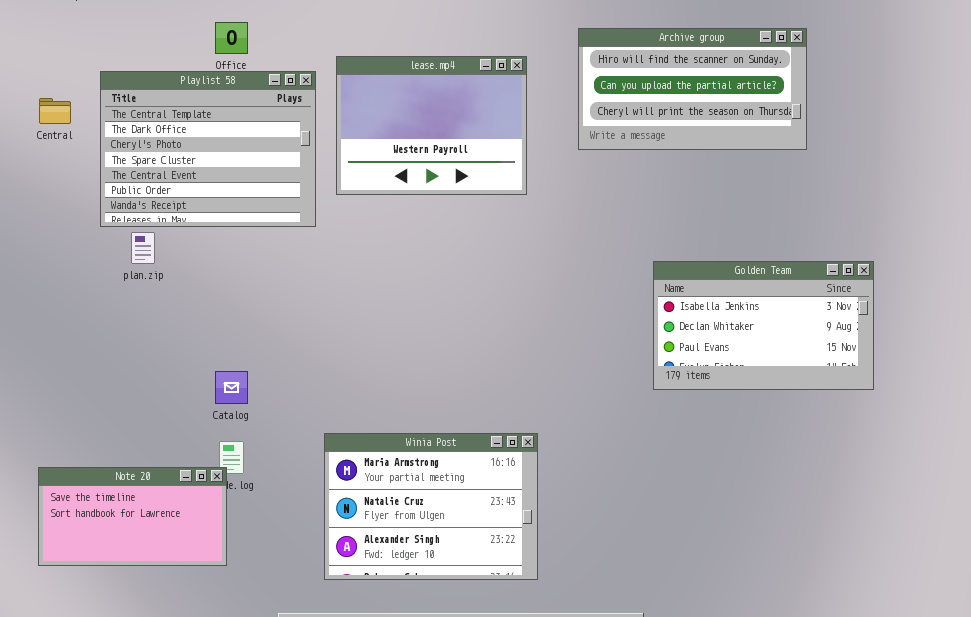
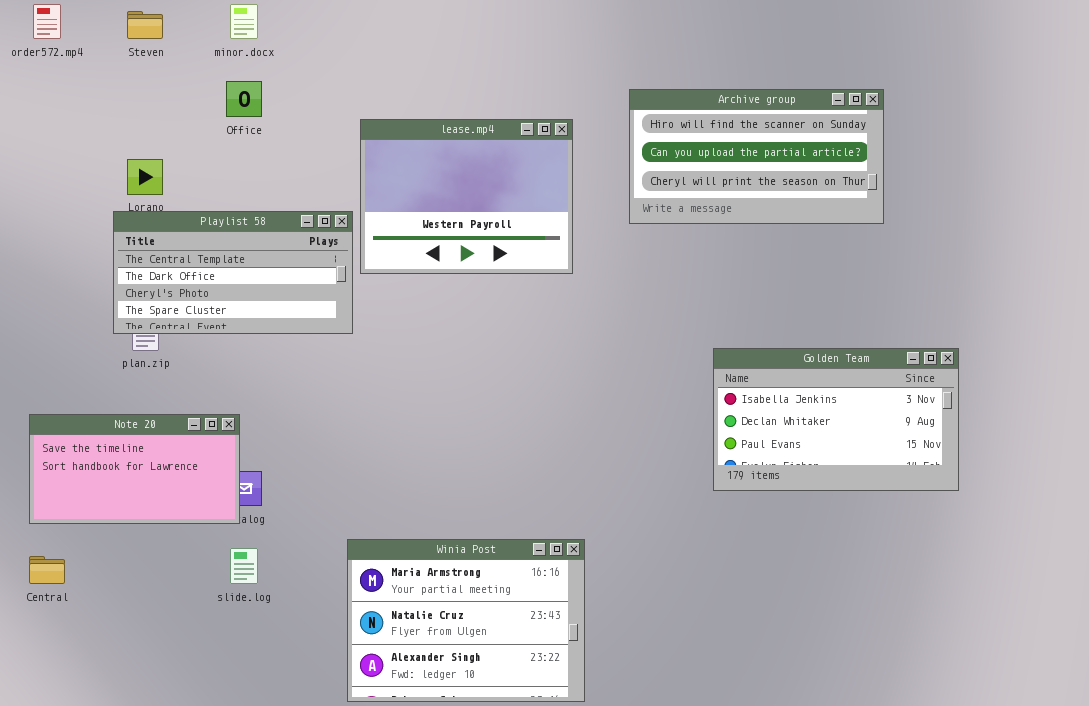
Playlist 58: [100,71,316,227] -> [113,211,353,334], moved, resized
Central: [39,98,71,124] -> [29,556,65,584], moved
Note 20: [38,467,227,566] -> [29,414,240,524], moved

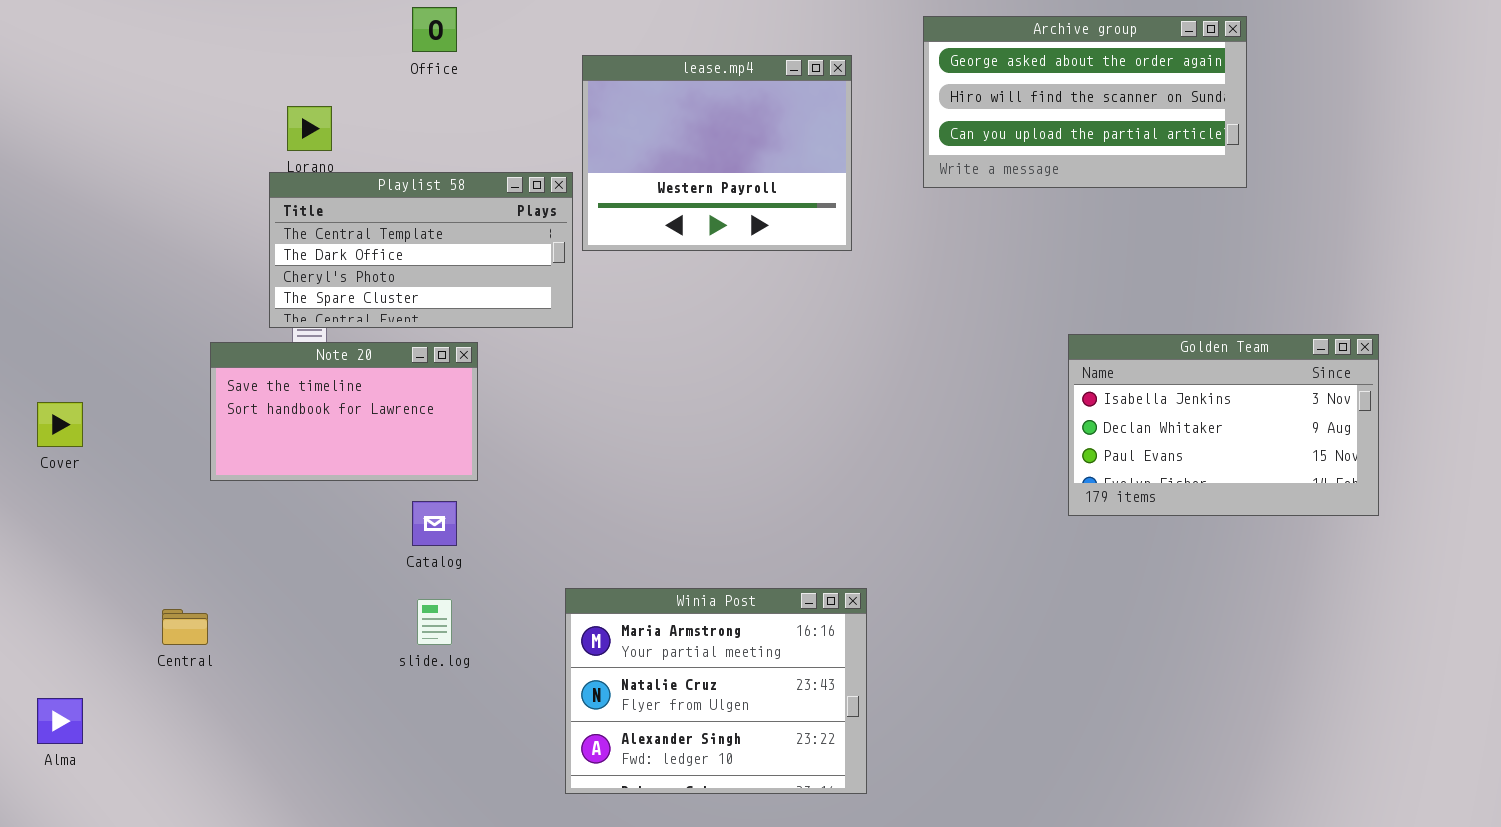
Archive group: [629,89,884,224] -> [923,16,1247,188], scrolled up 1 row
Golden Team: [713,348,959,491] -> [1068,334,1379,516], moved
Note 20: [29,414,240,524] -> [210,342,478,481], moved

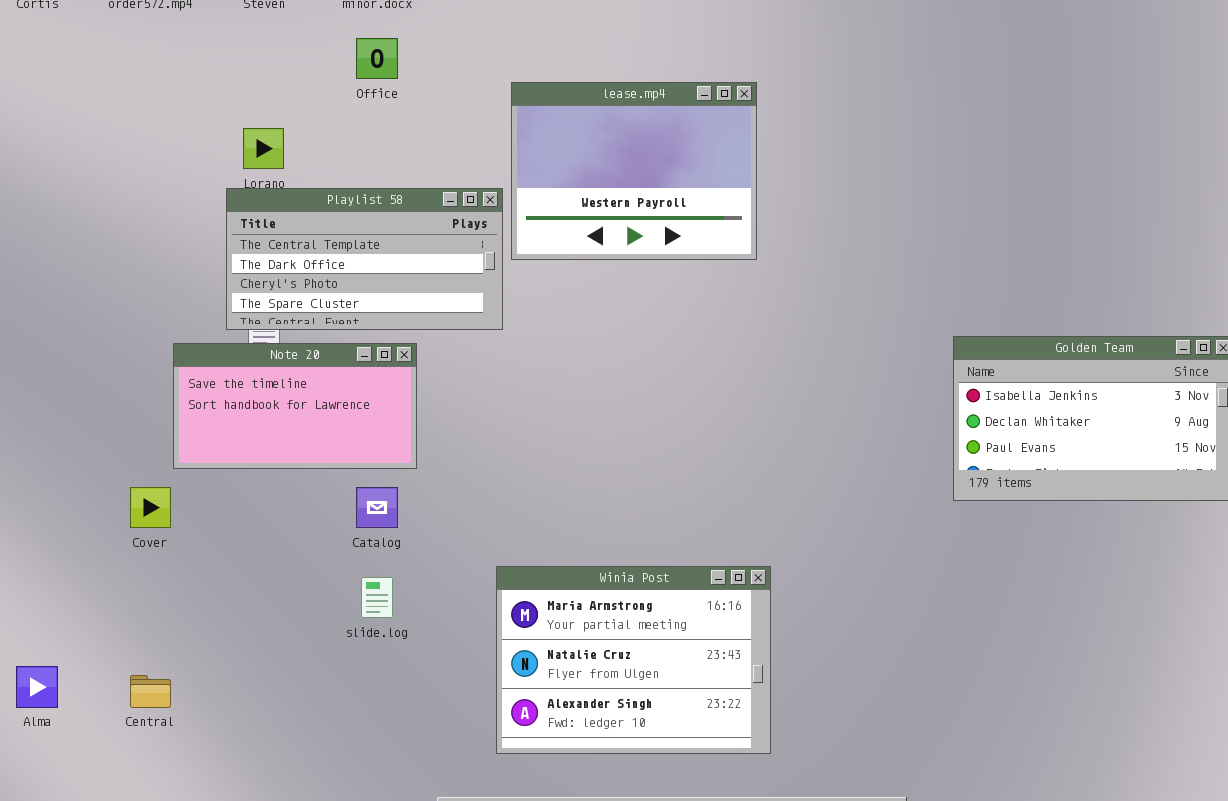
Archive group: [923,16,1247,188] -> none, closed
Cover: [37,402,83,447] -> [130,487,171,528], moved
Central: [162,609,208,645] -> [130,675,171,708], moved

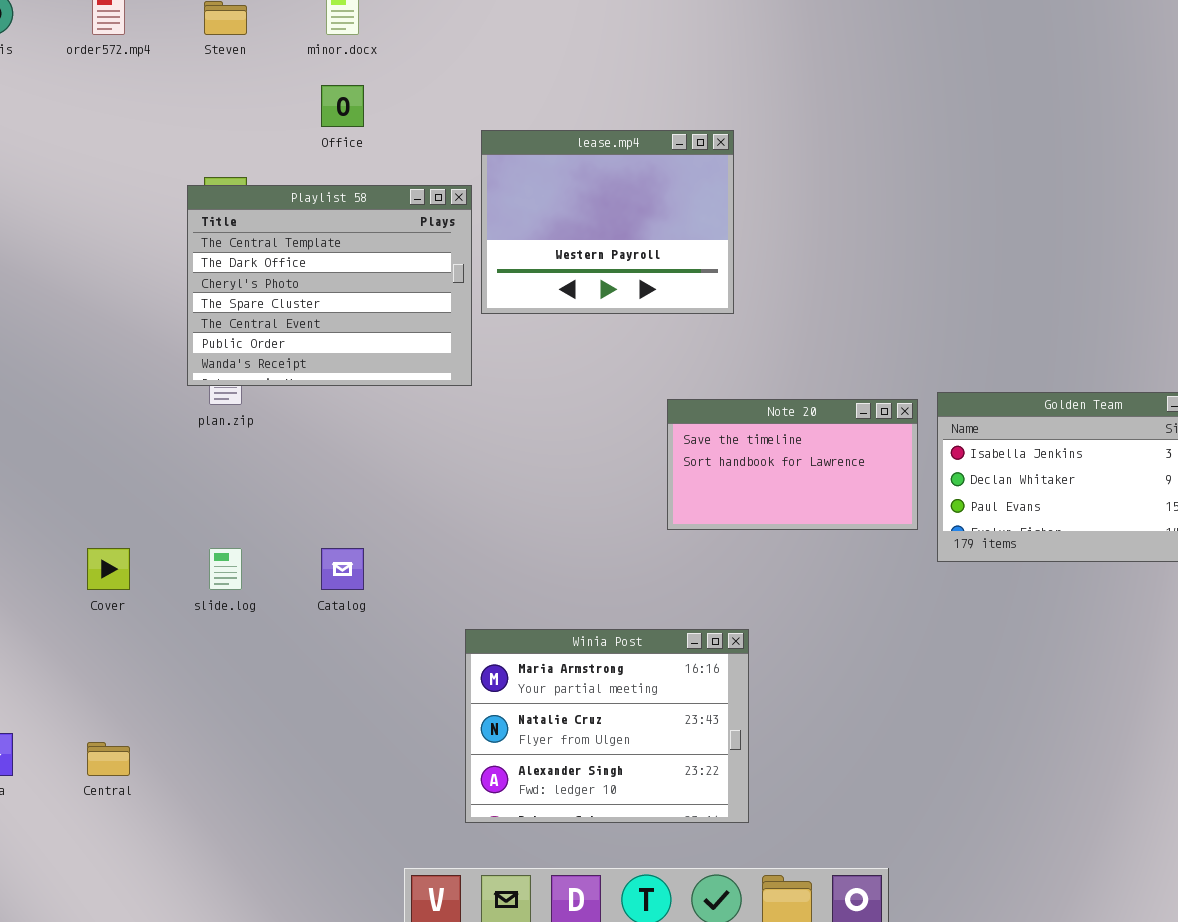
Playlist 58: [226,188,503,330] -> [187,185,472,386], resized
Note 20: [173,343,417,469] -> [667,399,918,530], moved
slide.log: [361,577,393,618] -> [209,548,242,590], moved

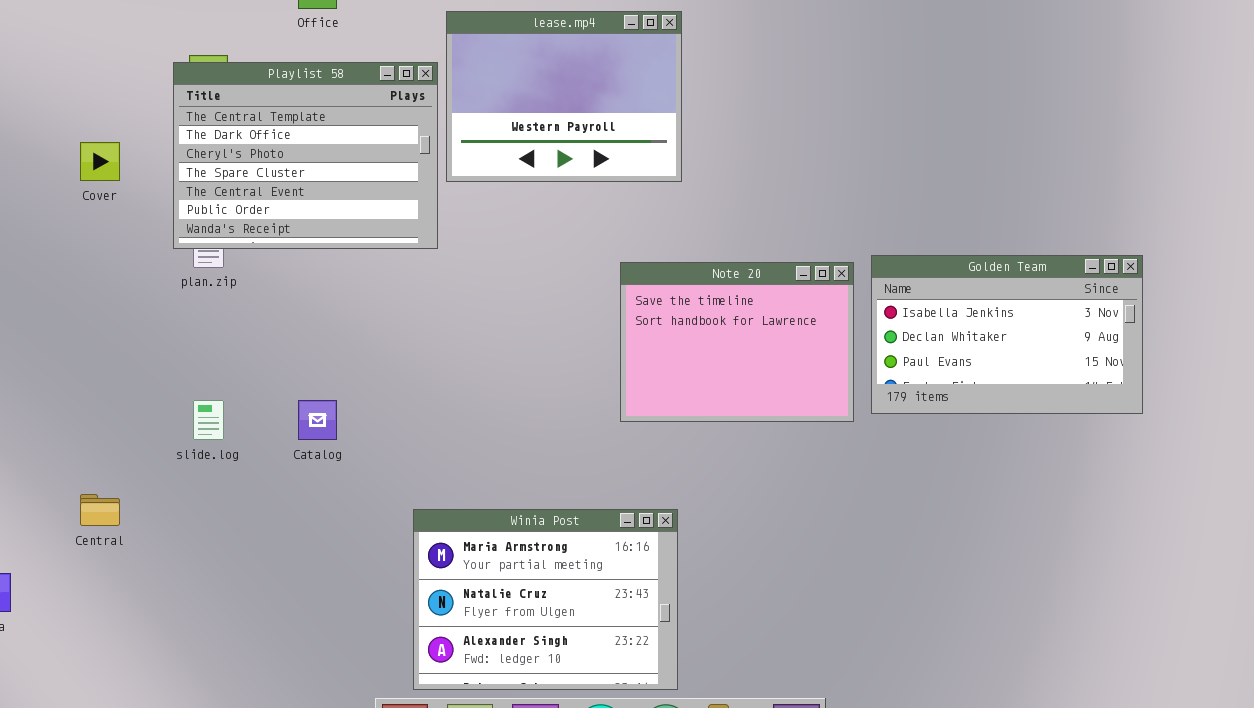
Note 20: [667,399,918,530] -> [620,262,854,422], resized
Cover: [87,548,130,590] -> [80,142,120,181], moved
Winia Post: [465,629,749,823] -> [413,509,678,690], moved
Central: [87,742,130,776] -> [80,494,120,526], moved

